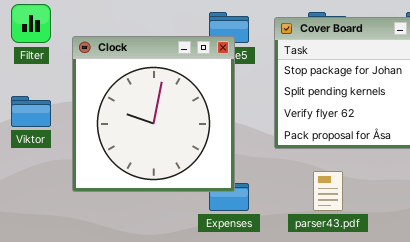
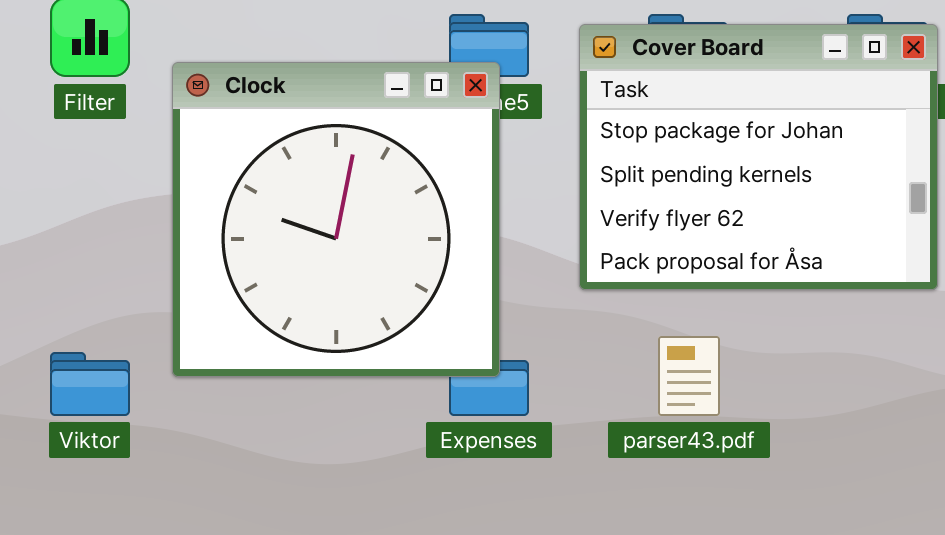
Viktor: [11,96,51,127] -> [50,352,130,416], moved

